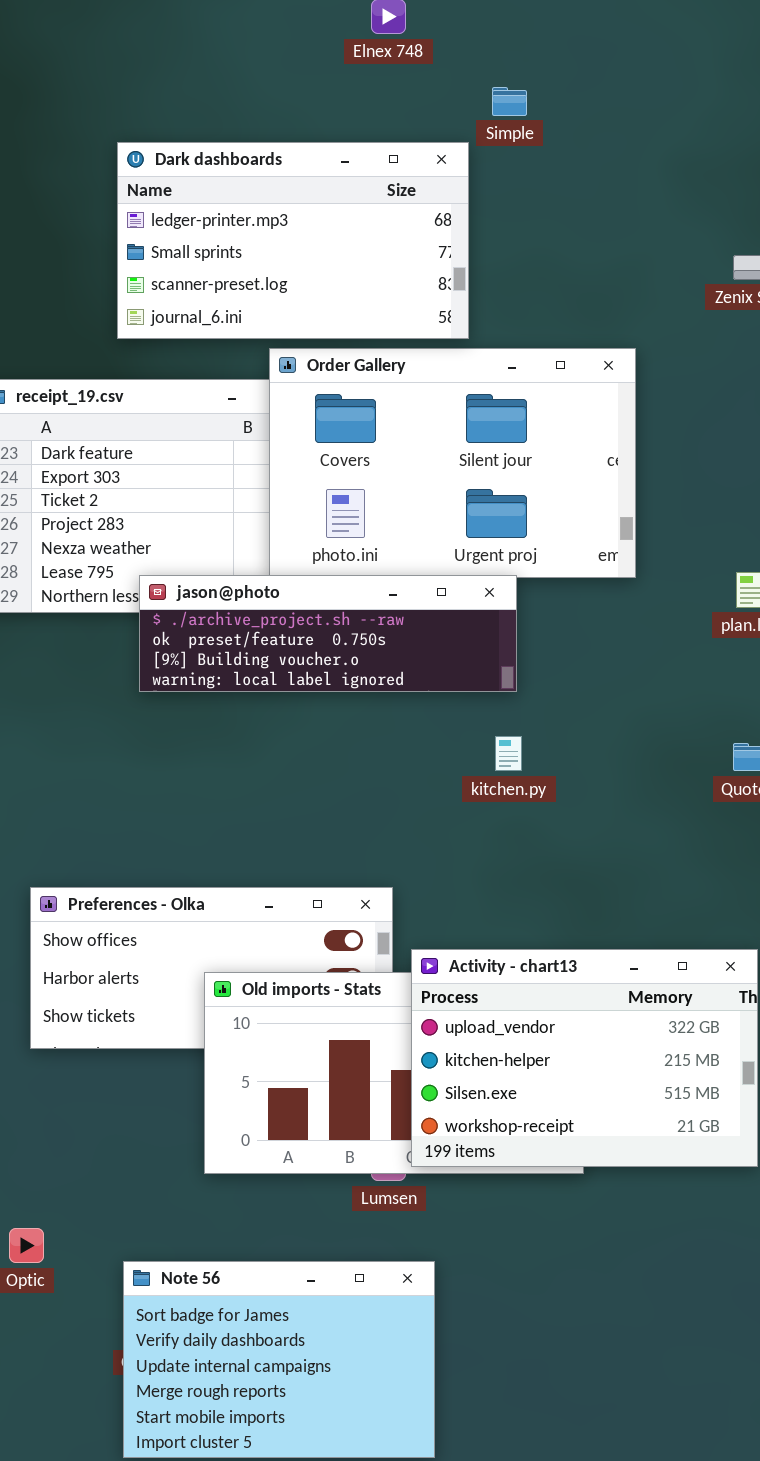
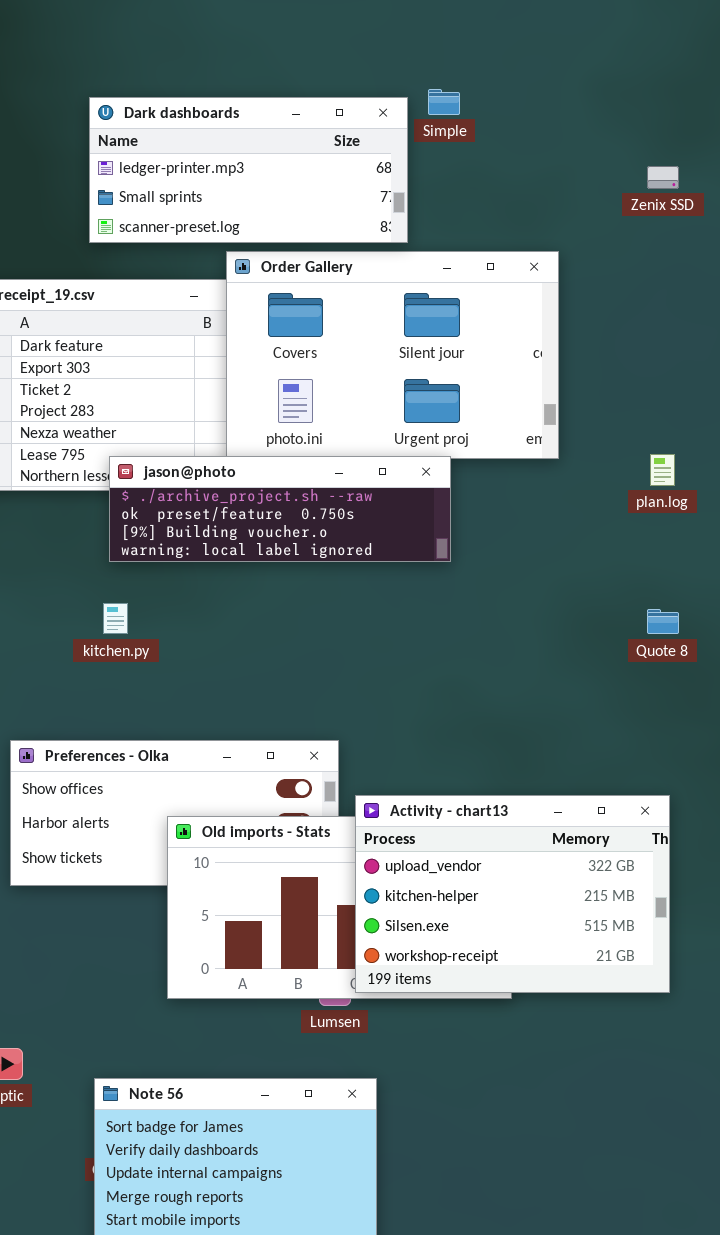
Simple: [492,87,527,116] -> [428,89,460,115], moved
Dark dashboards: [117,142,469,339] -> [89,97,408,243], resized
kitchen.py: [495,736,522,771] -> [103,603,128,634], moved

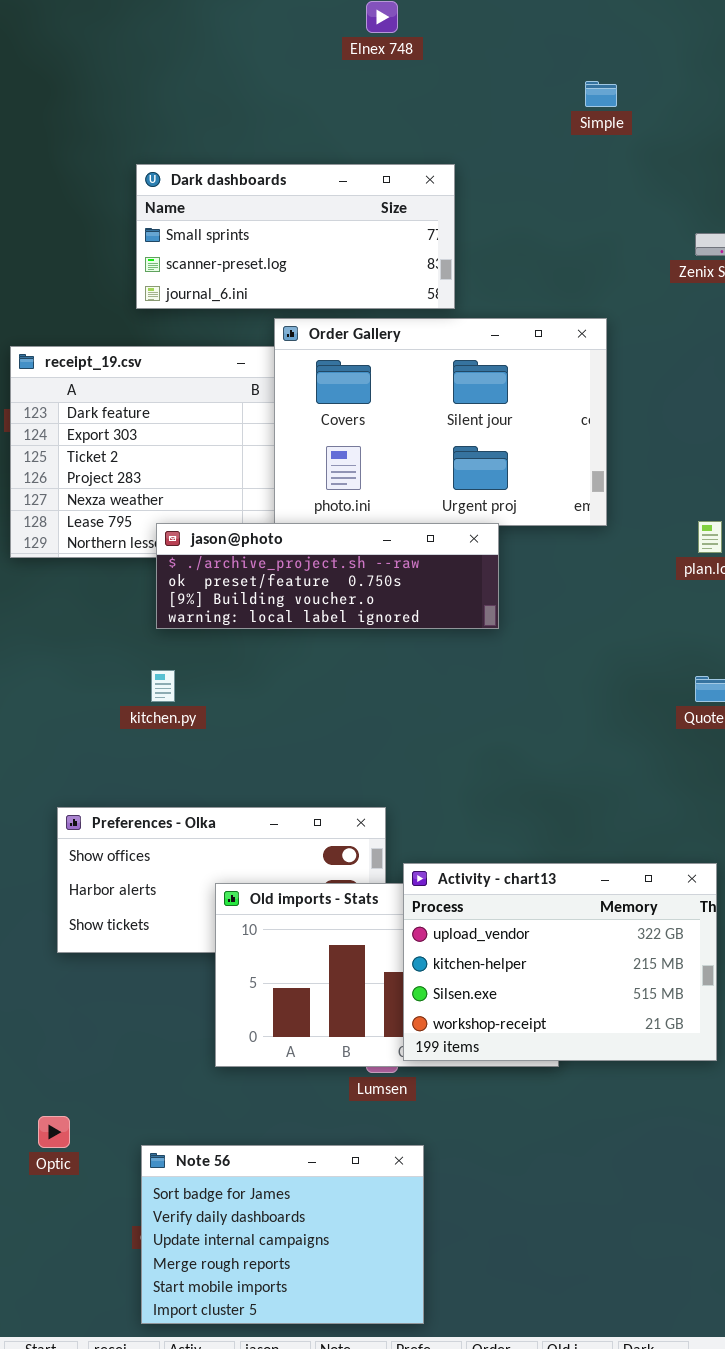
Simple: [428,89,460,115] -> [585,81,617,107], moved
Dark dashboards: [89,97,408,243] -> [136,164,455,309], scrolled down 1 row

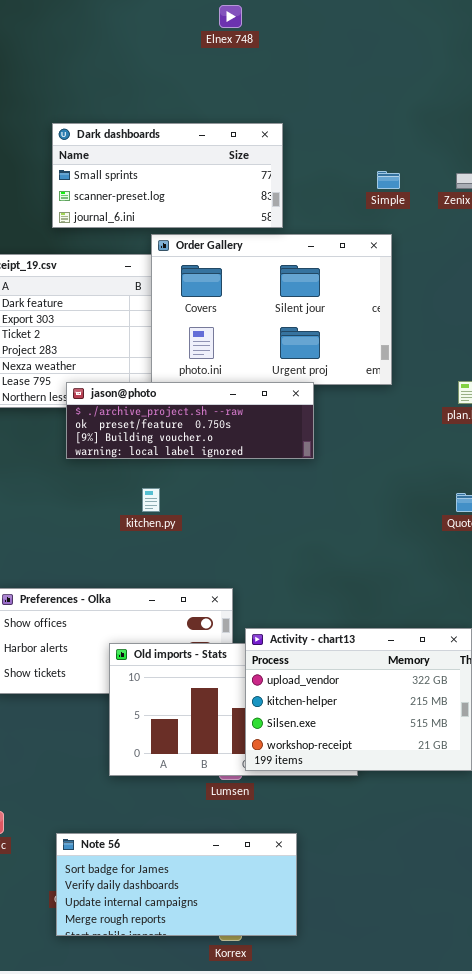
Simple: [585,81,617,107] -> [377,171,400,189], moved
kitchen.py: [151,670,175,702] -> [142,488,160,512], moved
Note 56: [141,1145,424,1324] -> [56,833,297,936], resized

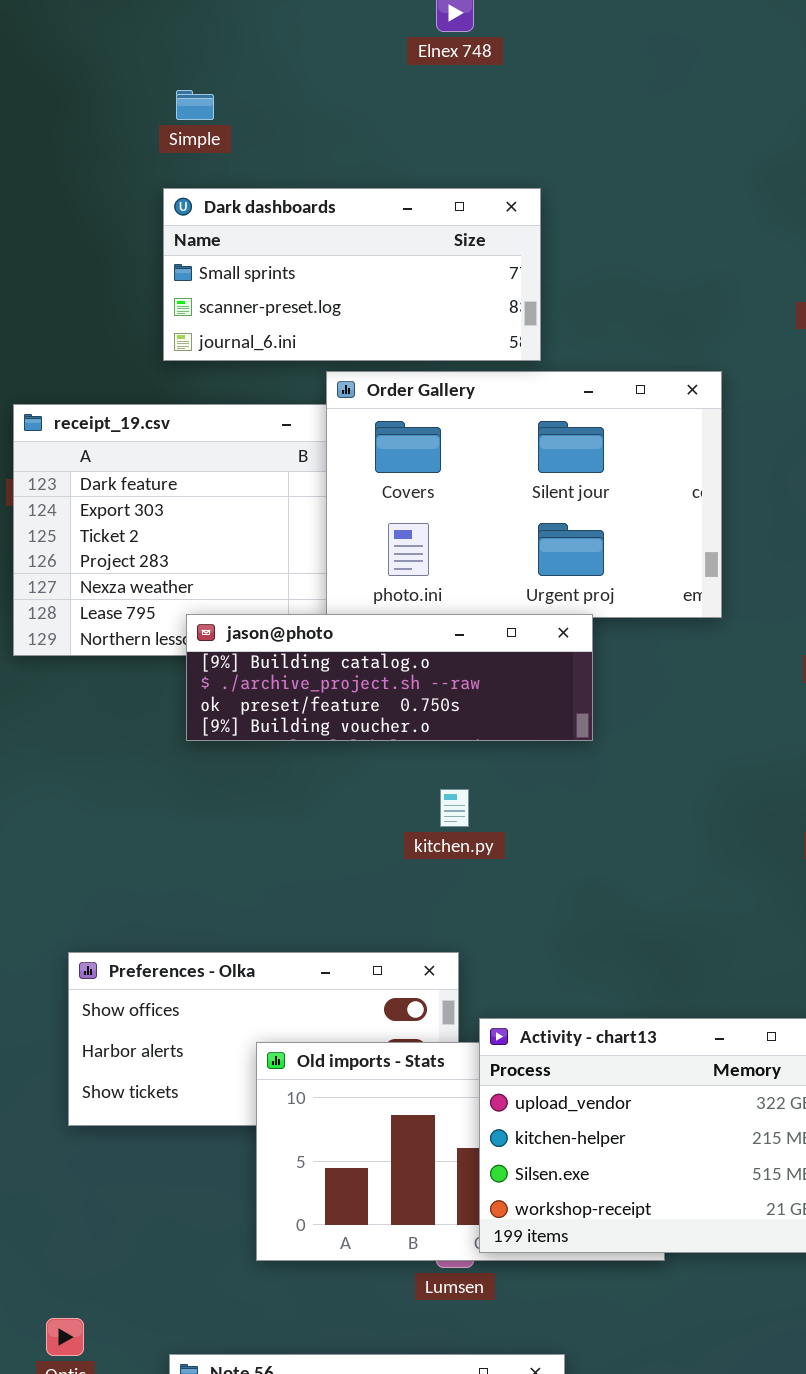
Simple: [377,171,400,189] -> [176,90,214,120], moved
jason@photo: [66,382,314,459] -> [186,614,593,741], scrolled up 1 row
kitchen.py: [142,488,160,512] -> [440,789,469,827], moved

